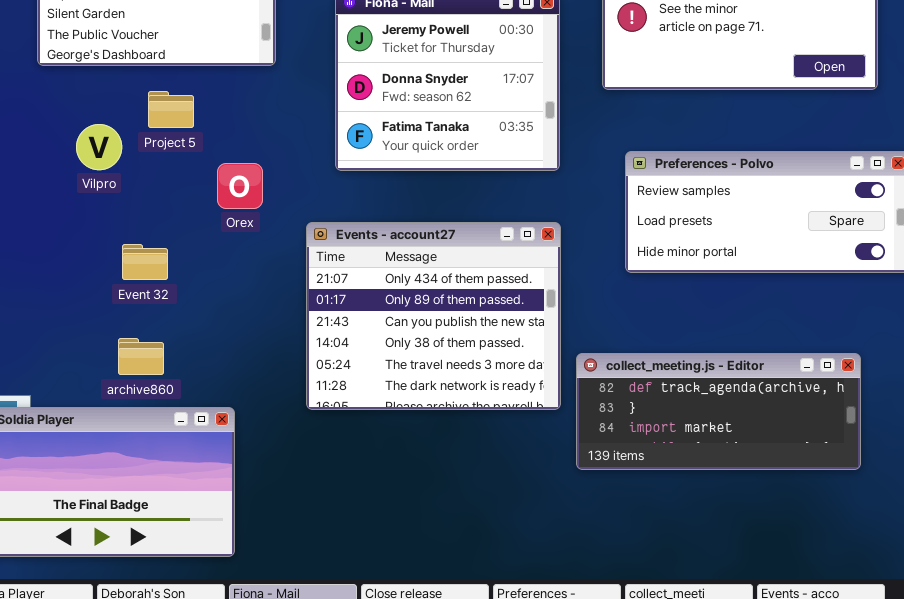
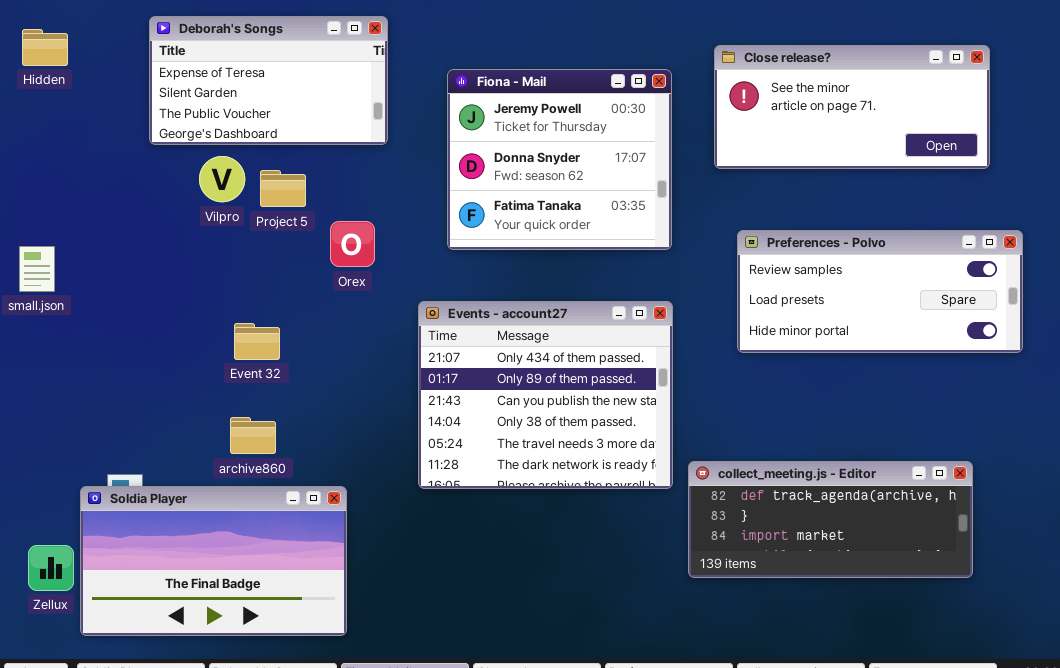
Vilpro: [76,124,122,170] -> [199,156,245,202], moved
Orex: [217,163,263,209] -> [330,221,375,267], moved
collect_meeting.js - Editor: [576,353,861,470] -> [688,461,973,578], moved

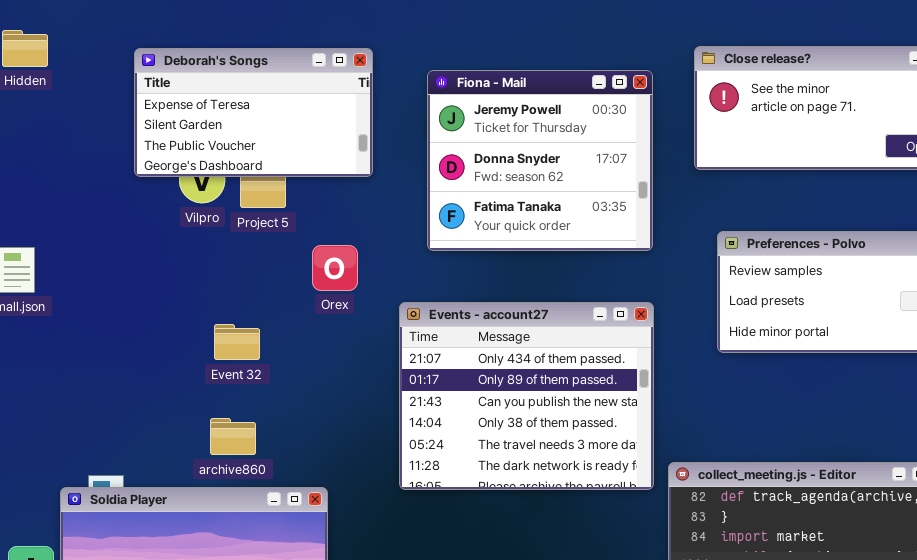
Deborah's Songs: [149,16,388,145] -> [134,48,373,177], moved
Orex: [330,221,375,267] -> [312,245,358,291], moved

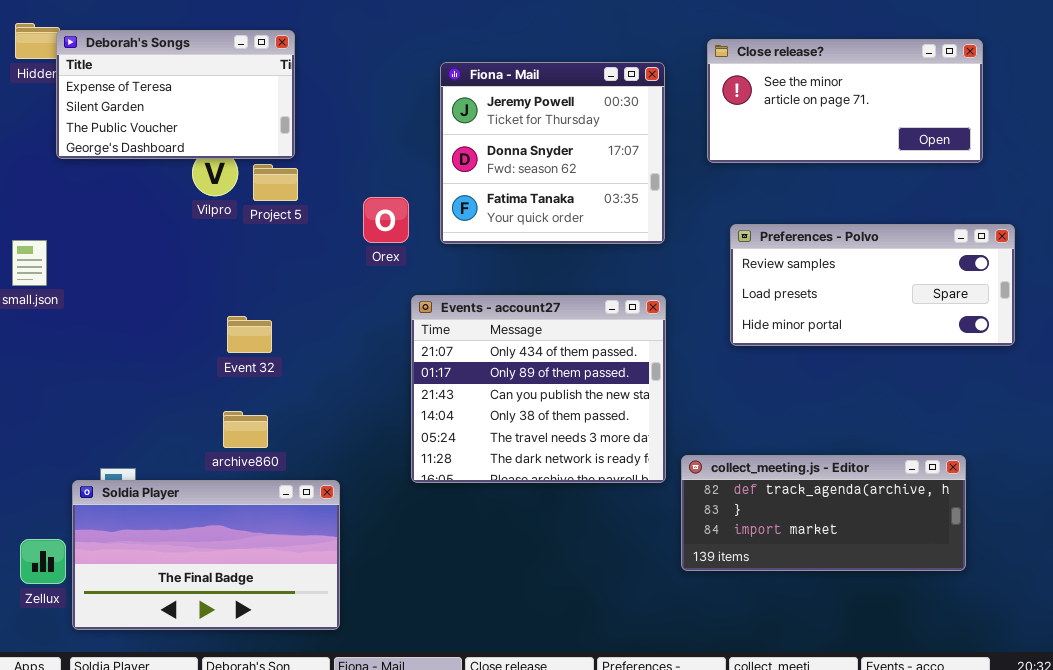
Deborah's Songs: [134,48,373,177] -> [56,30,295,159], moved
Orex: [312,245,358,291] -> [363,197,409,243], moved

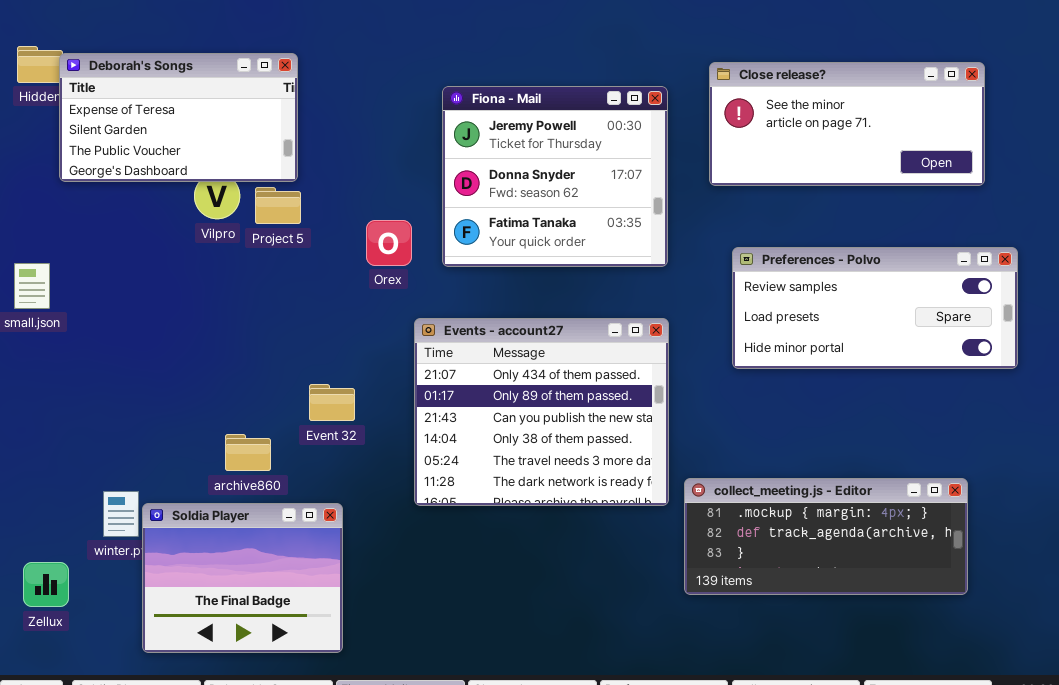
Event 32: [227,316,272,353] -> [309,384,355,421], moved
collect_meeting.js - Editor: [681,455,966,571] -> [684,478,968,595], scrolled up 1 row
Soldia Player: [72,480,340,630] -> [142,503,343,653], resized

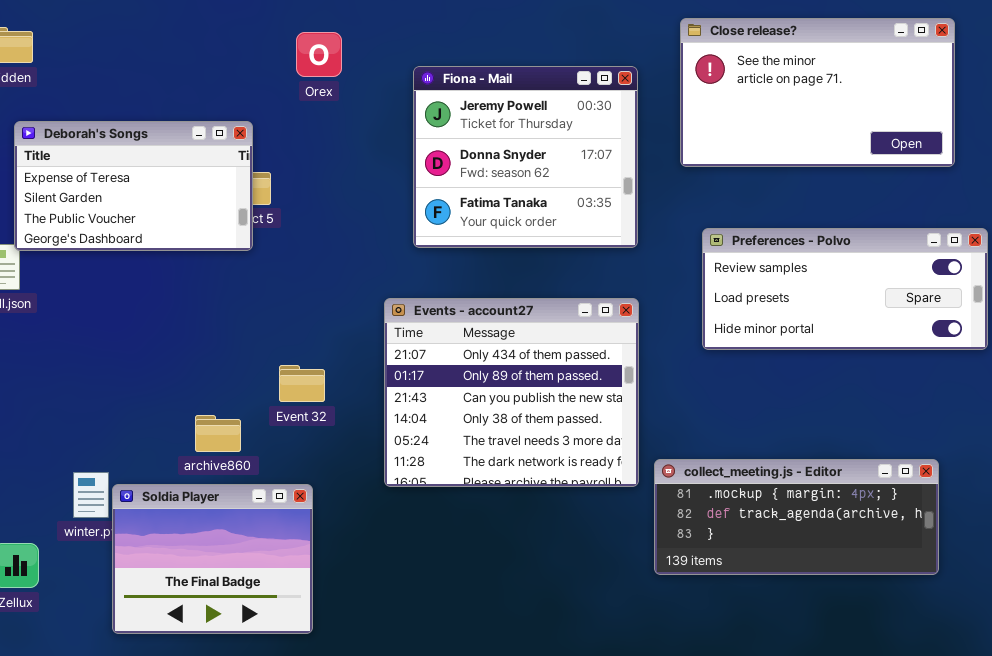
Deborah's Songs: [59,53,298,182] -> [14,121,253,251], moved
Close release?: [709,62,985,186] -> [680,18,955,167], resized
Orex: [366,220,412,266] -> [296,32,342,77], moved

